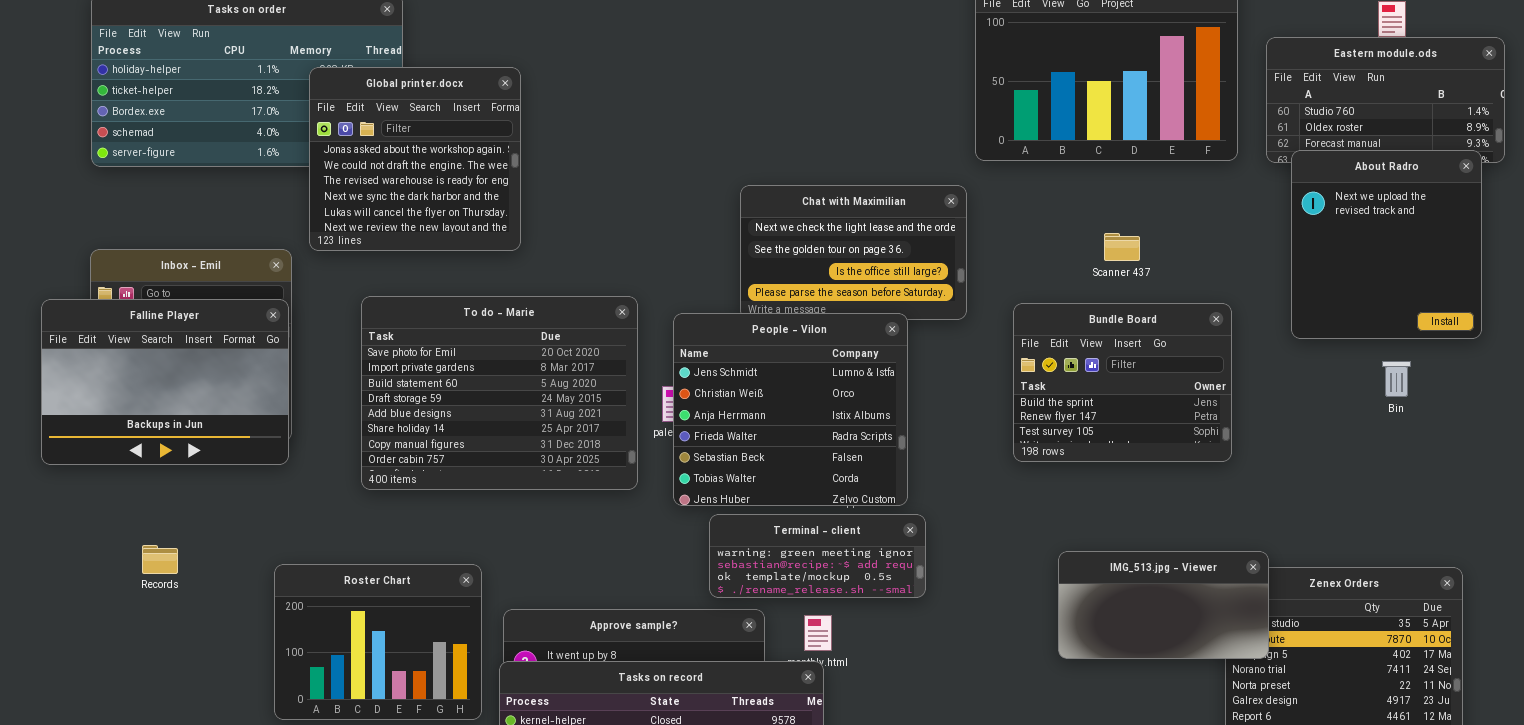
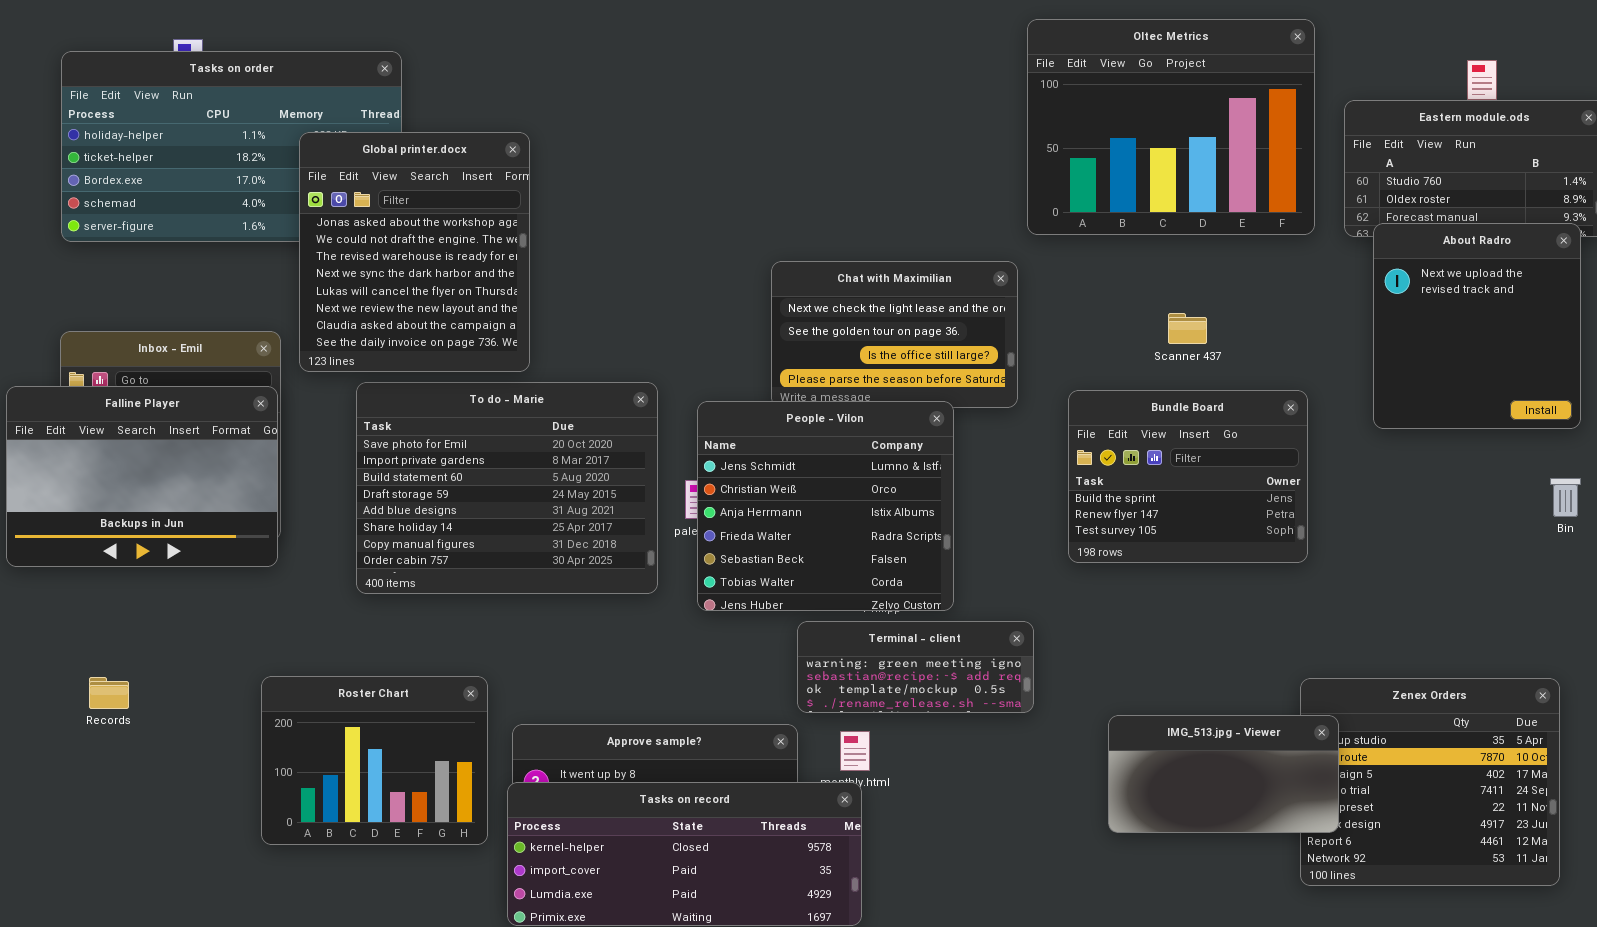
Global printer.docx: [309,67,521,251] -> [299,132,530,372], resized
Bin: [1382,361,1411,397] -> [1550,478,1581,517], moved
Terminal - client: [709,514,926,598] -> [797,621,1034,713], moved
Records: [142,545,178,574] -> [89,677,129,709], moved
IMG_513.jpg - Viewer: [1058,551,1269,659] -> [1108,715,1339,833], moved

